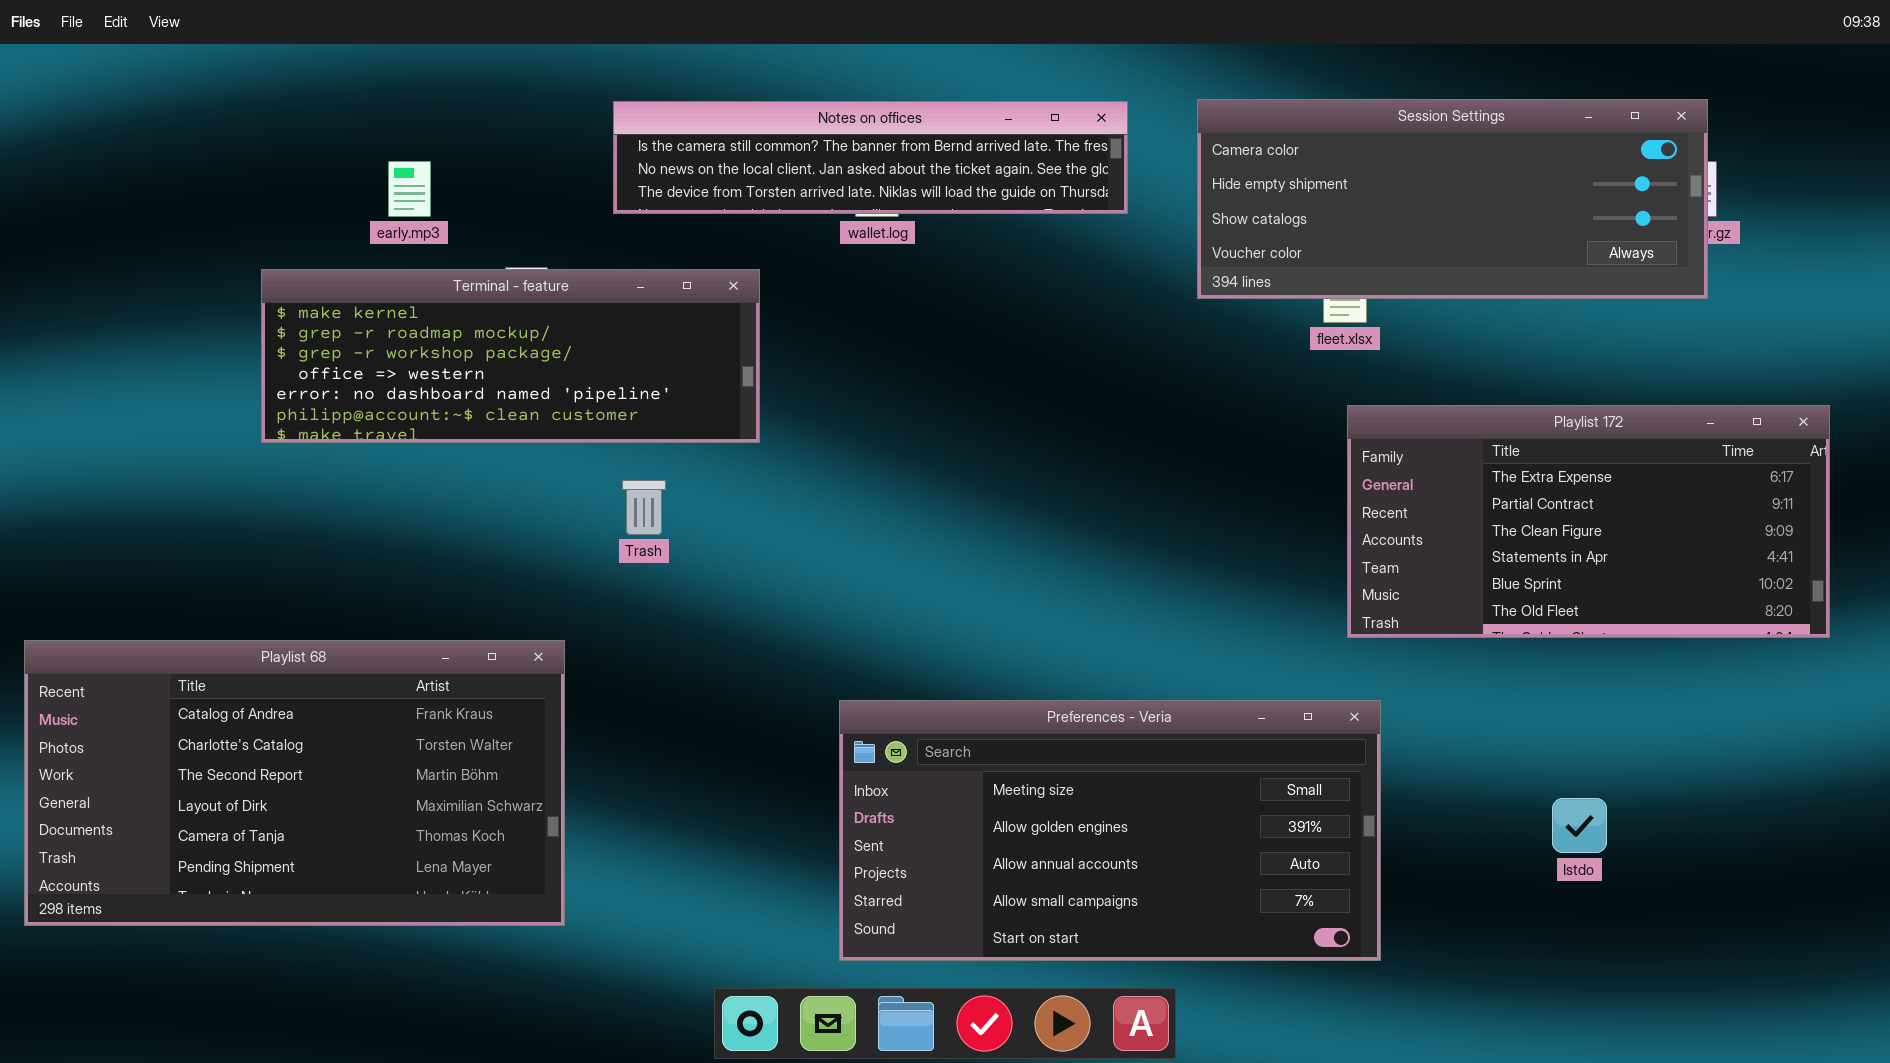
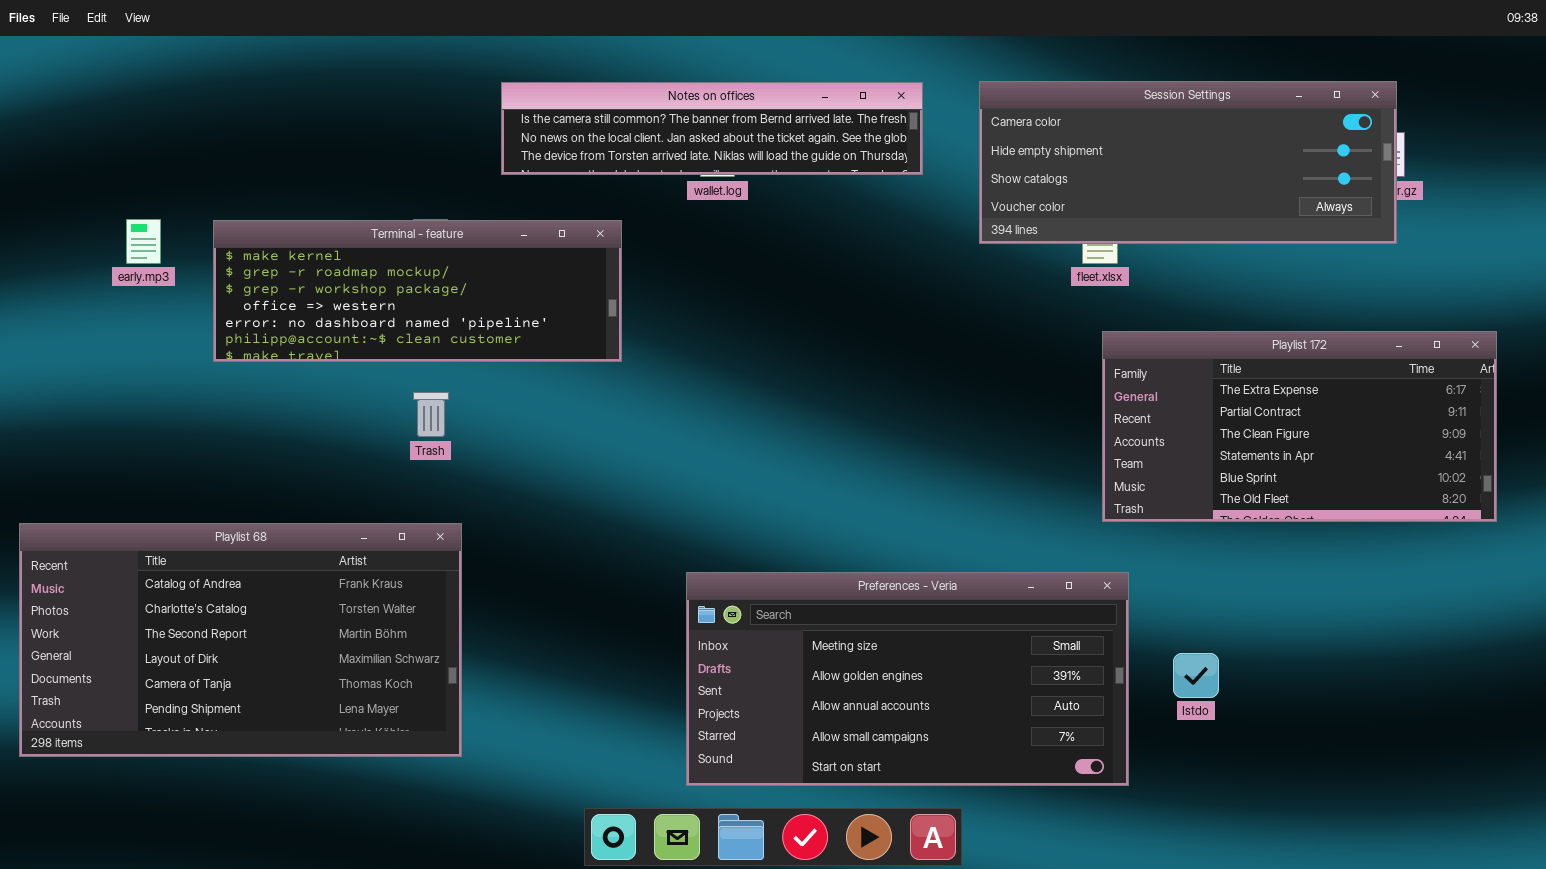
early.mp3: [388,161,431,217] -> [126,219,161,264], moved
Trash: [622,480,666,535] -> [413,392,449,437], moved
Istdo: [1552,798,1607,853] -> [1173,653,1219,698], moved

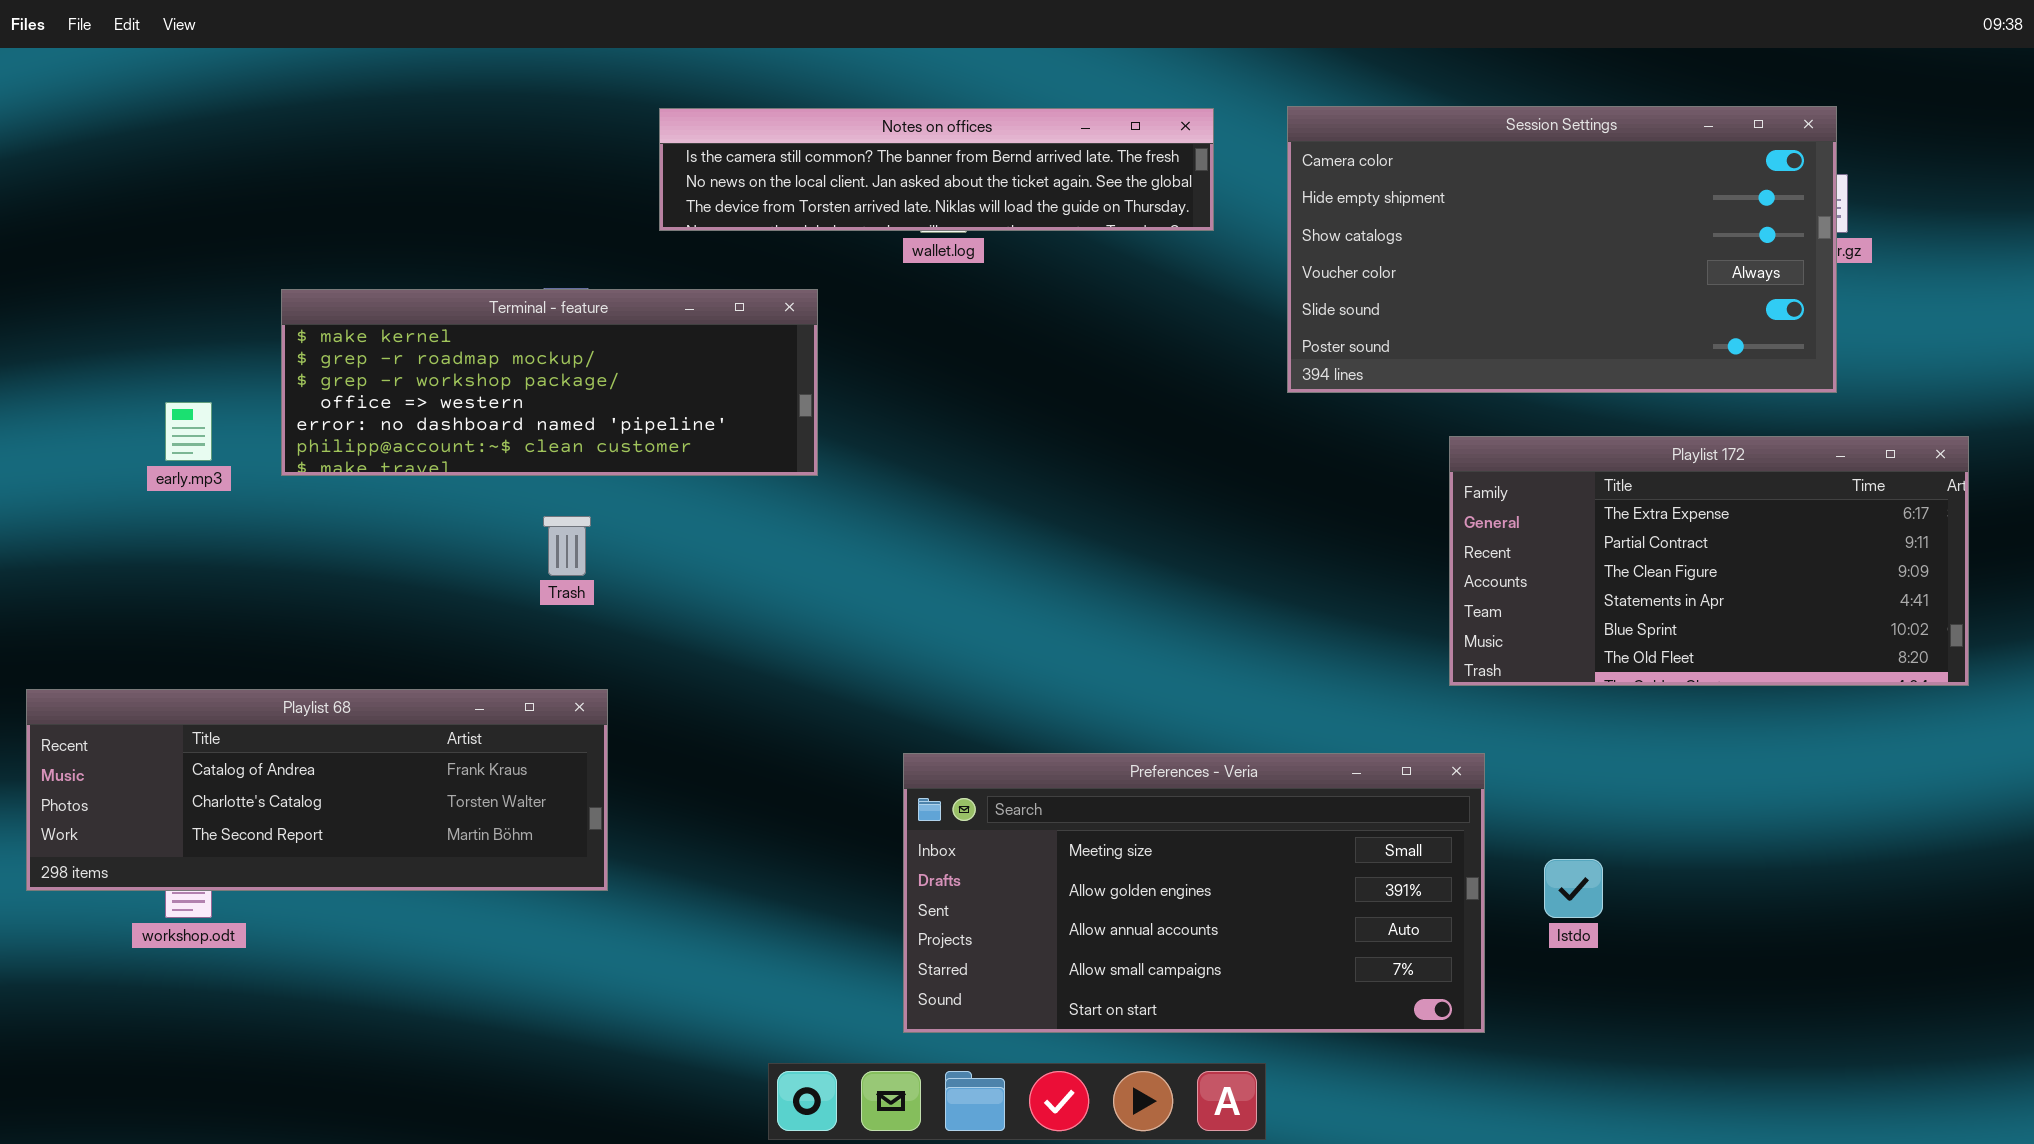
Session Settings: [979,81,1397,244] -> [1287,106,1837,393], resized
early.mp3: [126,219,161,264] -> [165,402,212,461], moved
Playlist 68: [19,523,462,757] -> [26,689,608,891], resized

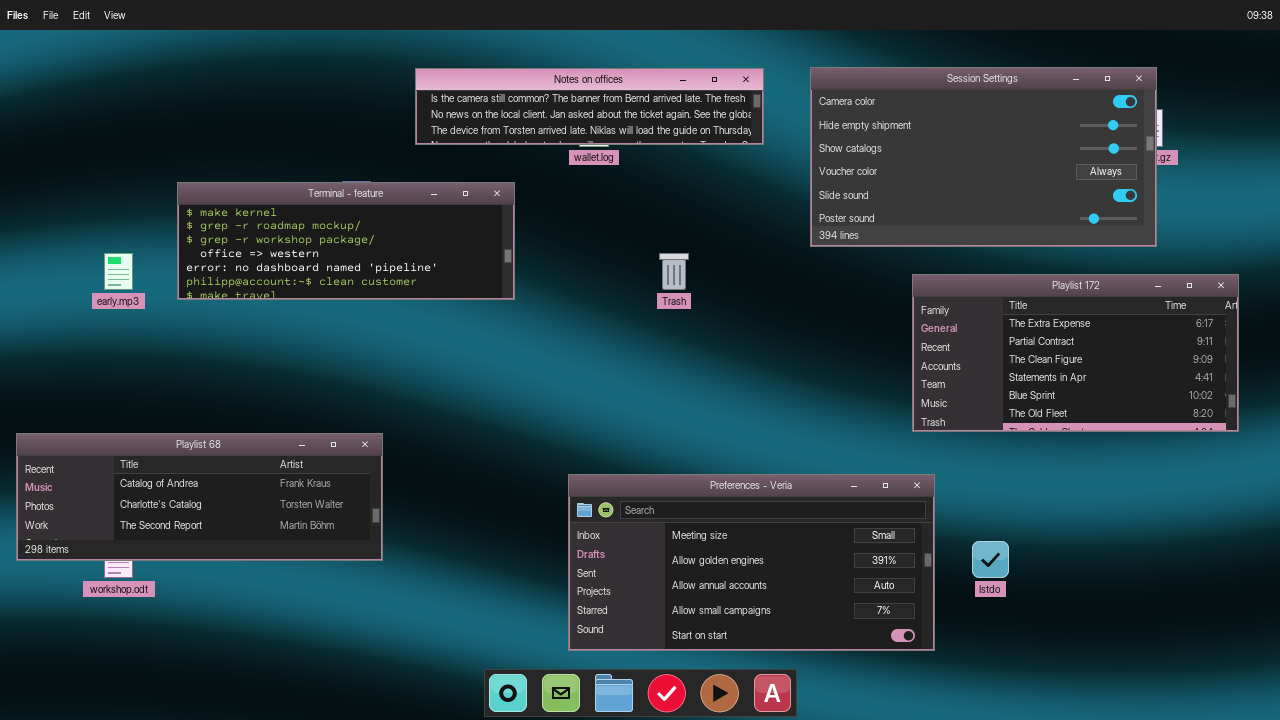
Trash: [543,516,591,576] -> [659,253,689,290], moved

